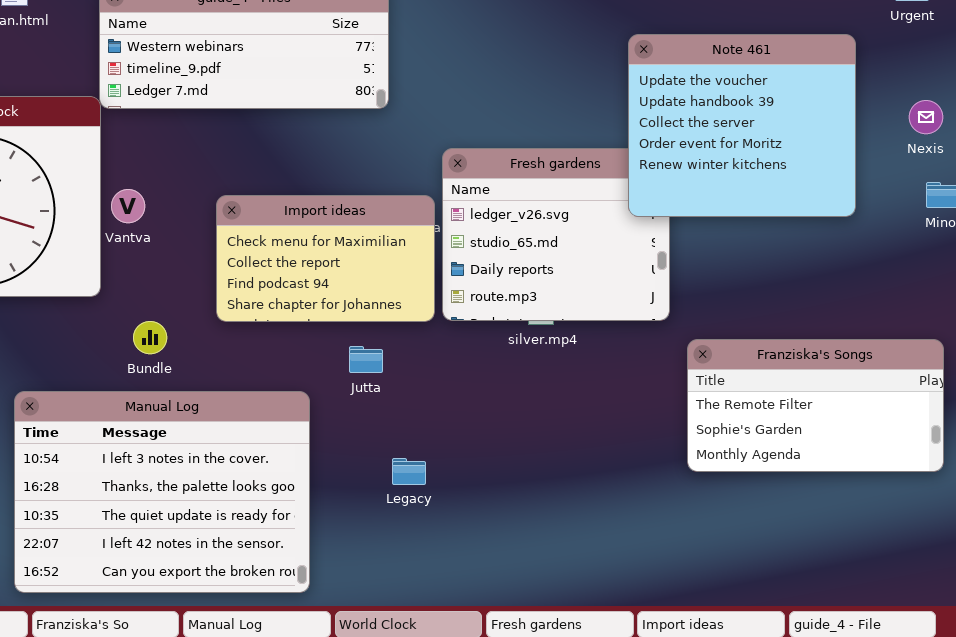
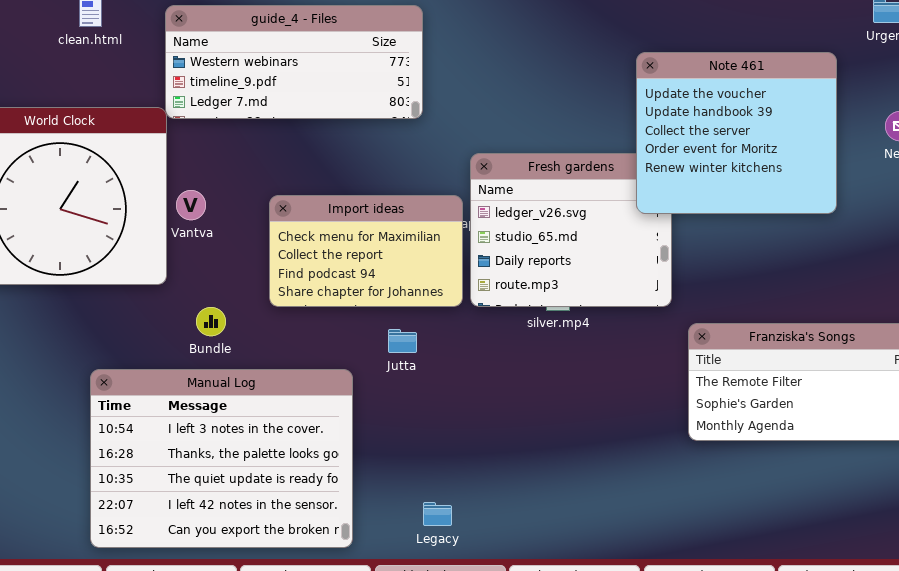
Legacy: [392,458,426,485] -> [423,502,452,526], moved

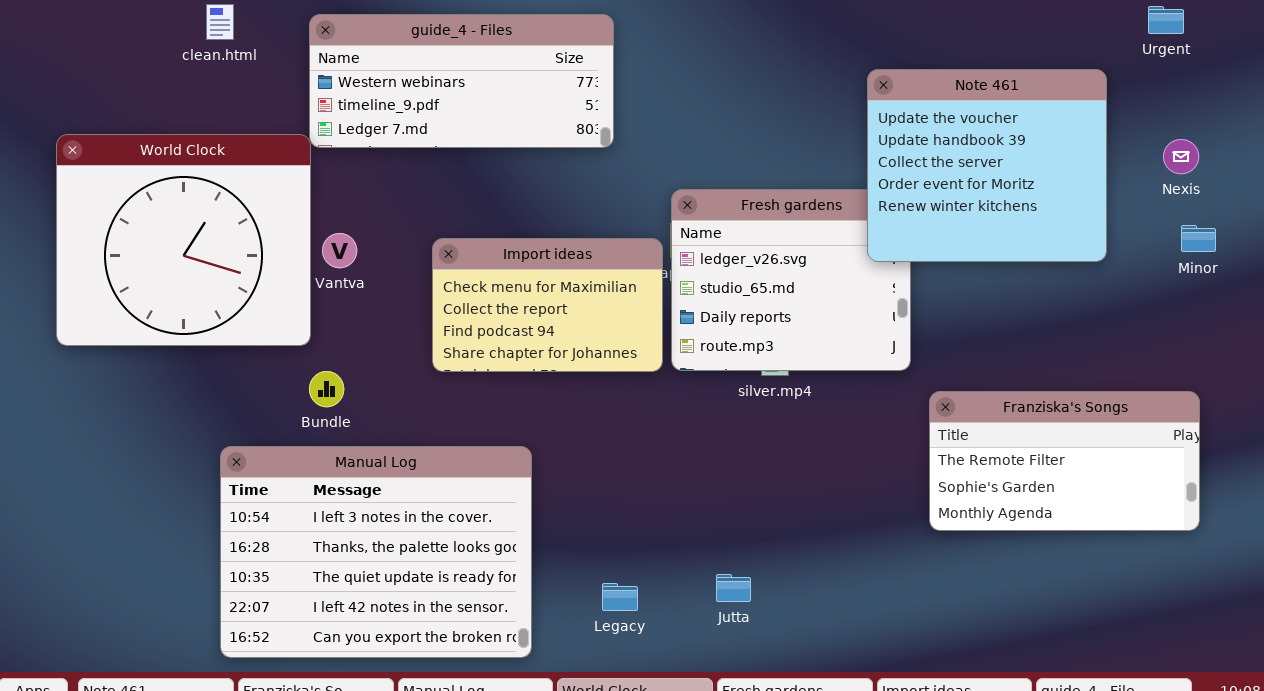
Bundle: [196,307,226,336] -> [309,371,344,407], moved
Jutta: [388,329,417,353] -> [716,574,751,602], moved
Legacy: [423,502,452,526] -> [602,583,638,611], moved

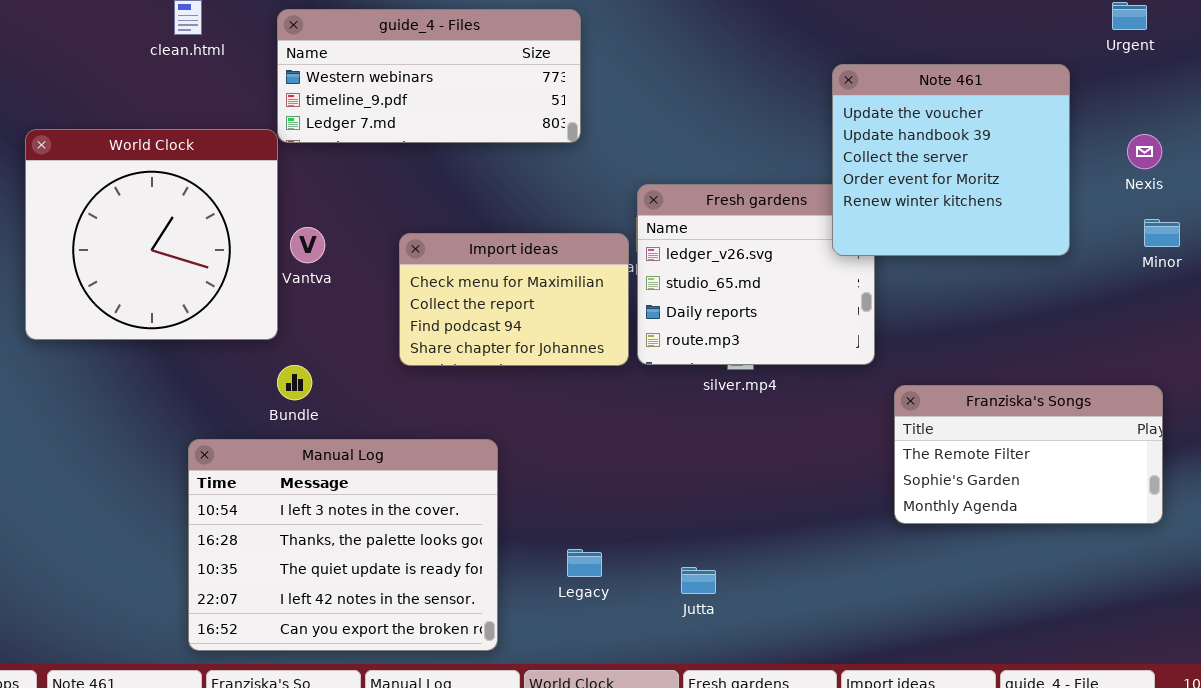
Legacy: [602,583,638,611] -> [567,549,602,577], moved

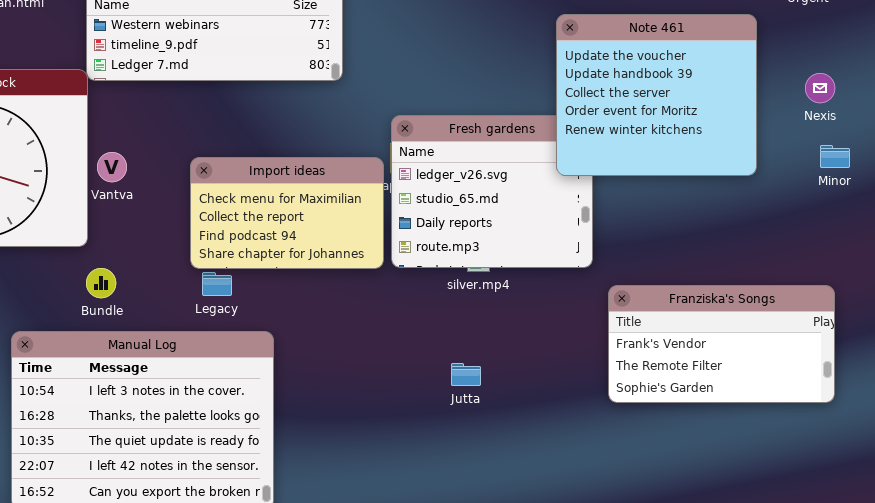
Franziska's Songs: [894,385,1163,524] -> [608,285,835,403], scrolled up 1 row
Legacy: [567,549,602,577] -> [202,272,232,296], moved
Jutta: [681,567,716,594] -> [451,363,481,386], moved

